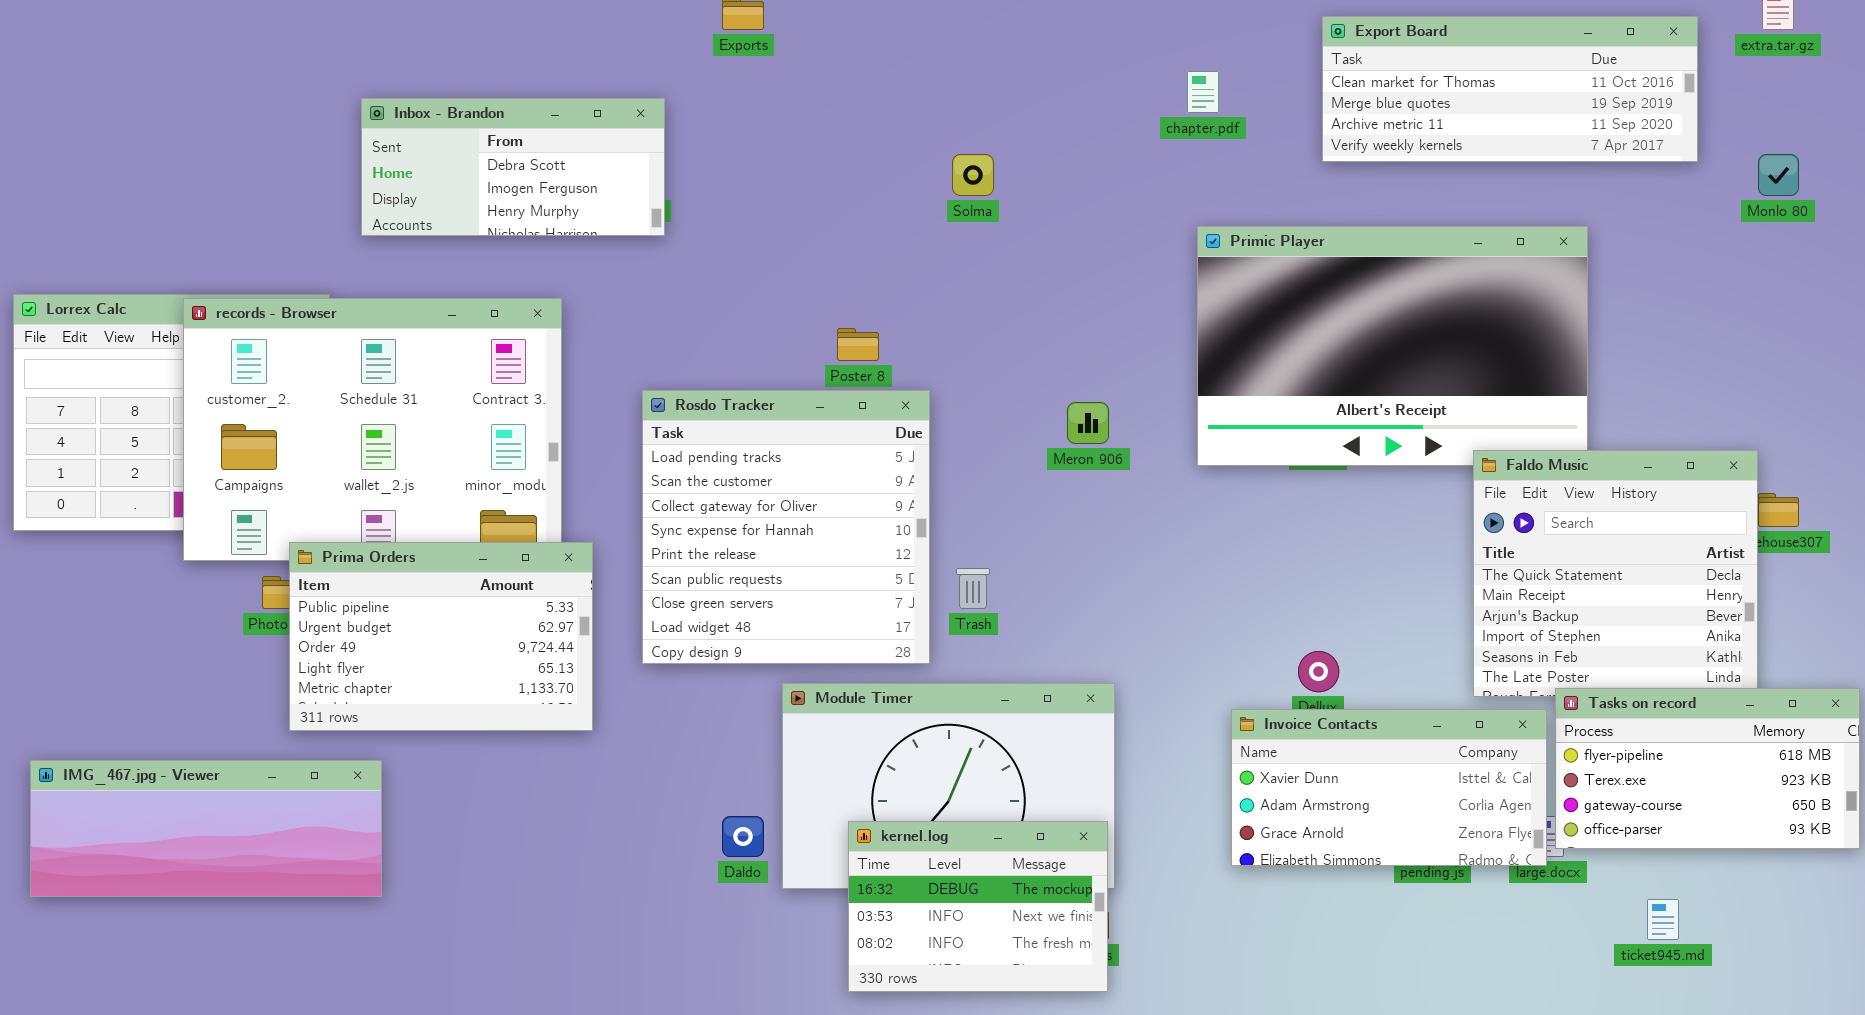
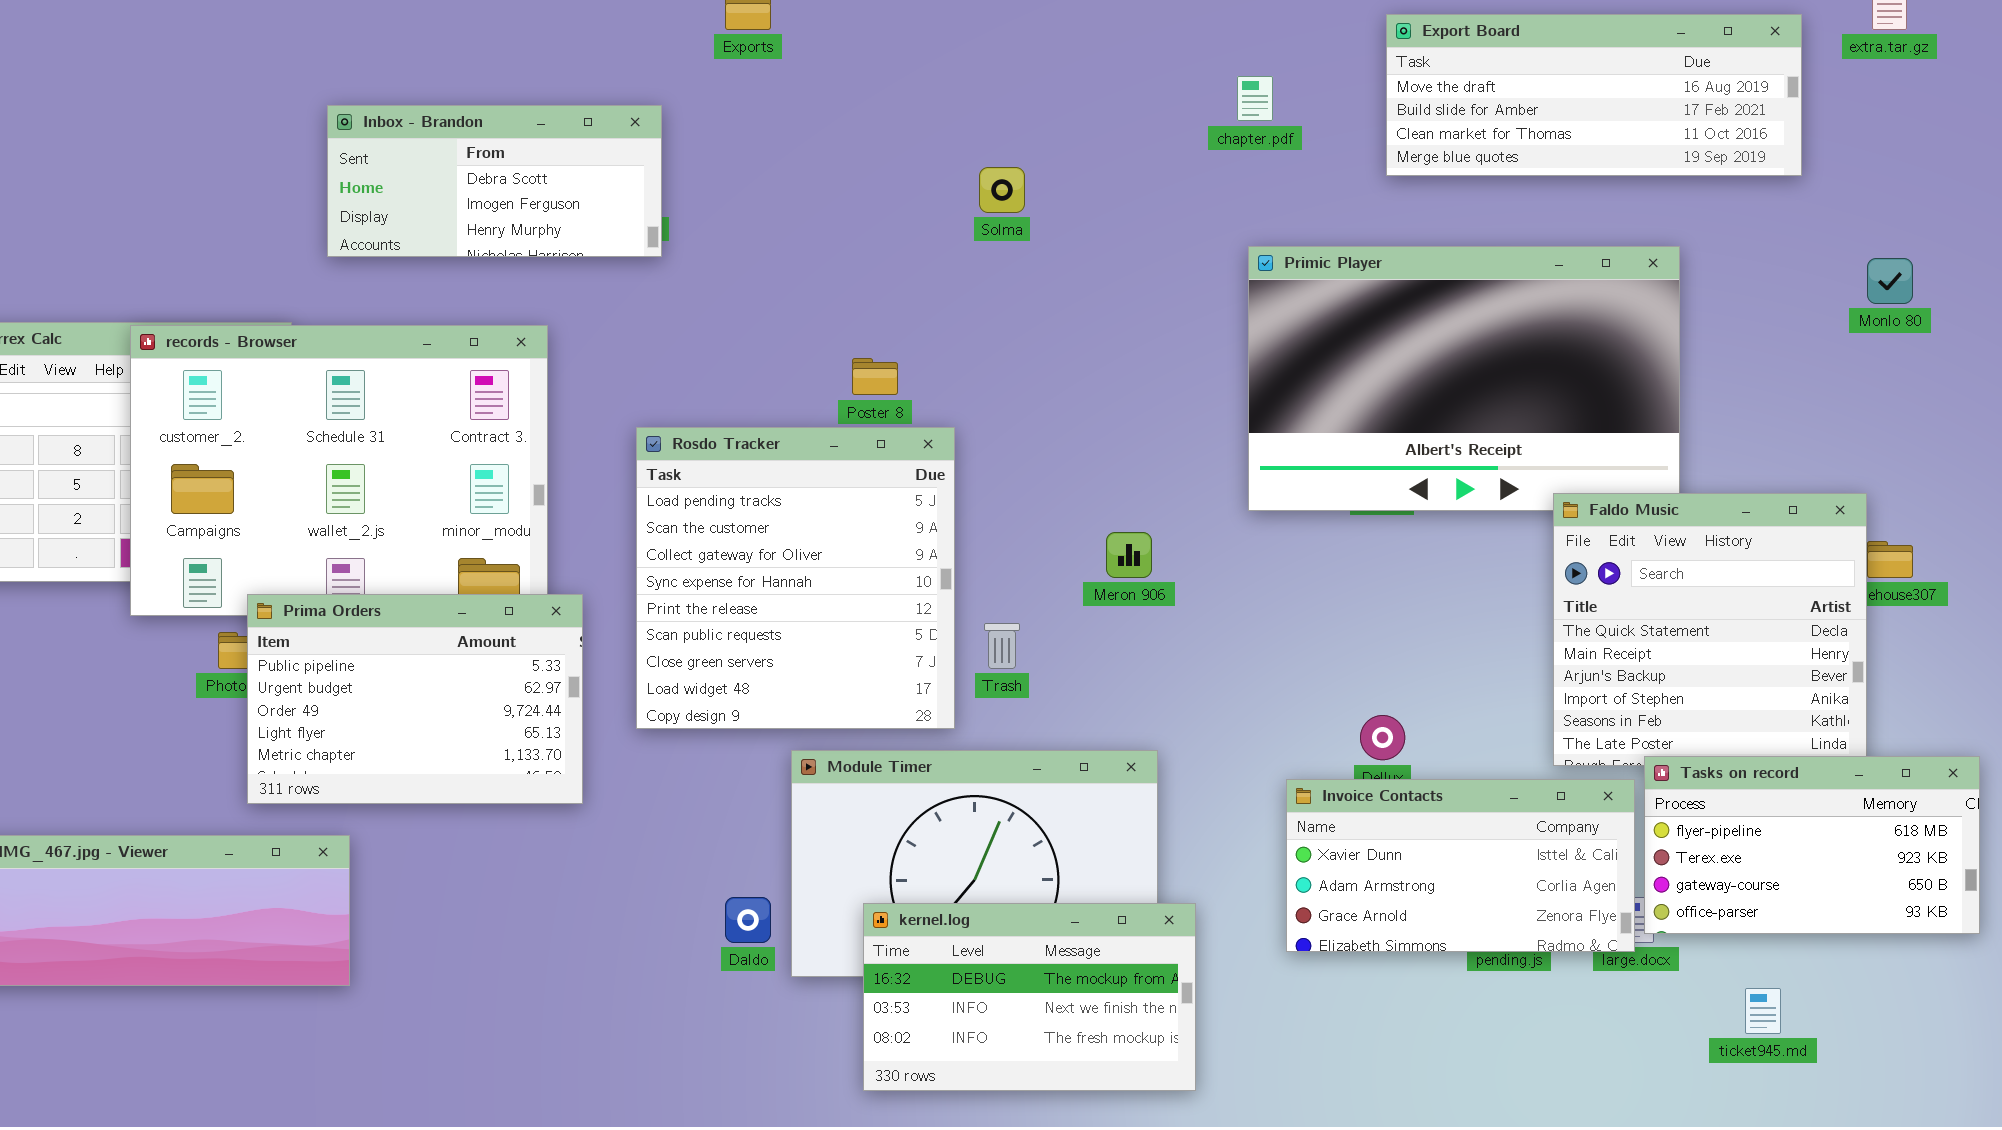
Export Board: [1322,16,1698,162] -> [1386,14,1802,176], scrolled up 2 rows
Monlo 80: [1758,154,1799,196] -> [1867,258,1913,304], moved
Meron 906: [1067,402,1109,444] -> [1106,532,1152,578], moved
kernel.log: [848,821,1108,992] -> [863,903,1196,1091], resized

